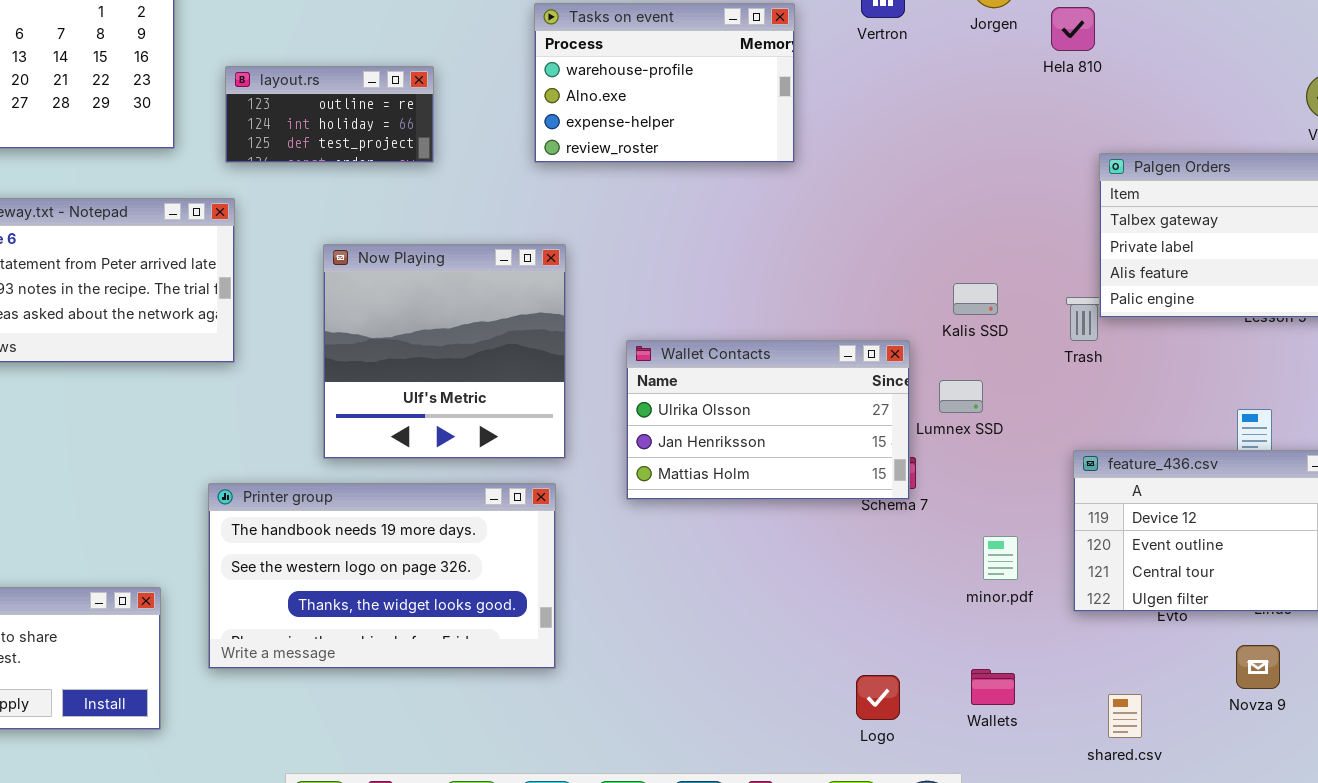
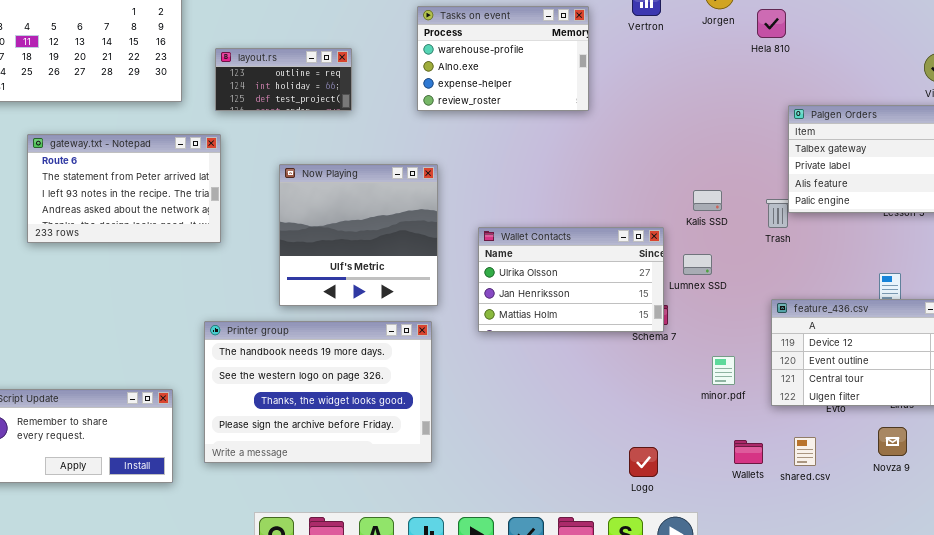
Printer group: [208,483,556,669] -> [204,321,432,463], resized
Wallets: [971,669,1015,705] -> [734,440,763,464], moved
shared.csv: [1108,694,1142,738] -> [794,437,816,466], moved

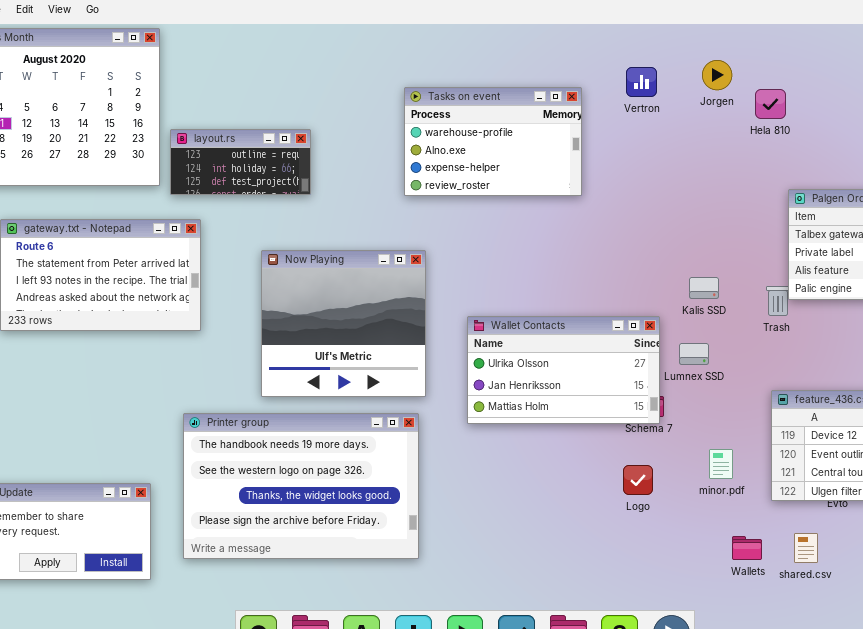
layout.rs: [215,48,352,111] -> [170,129,311,195], moved
Logo: [629,447,658,477] -> [623,465,653,495], moved

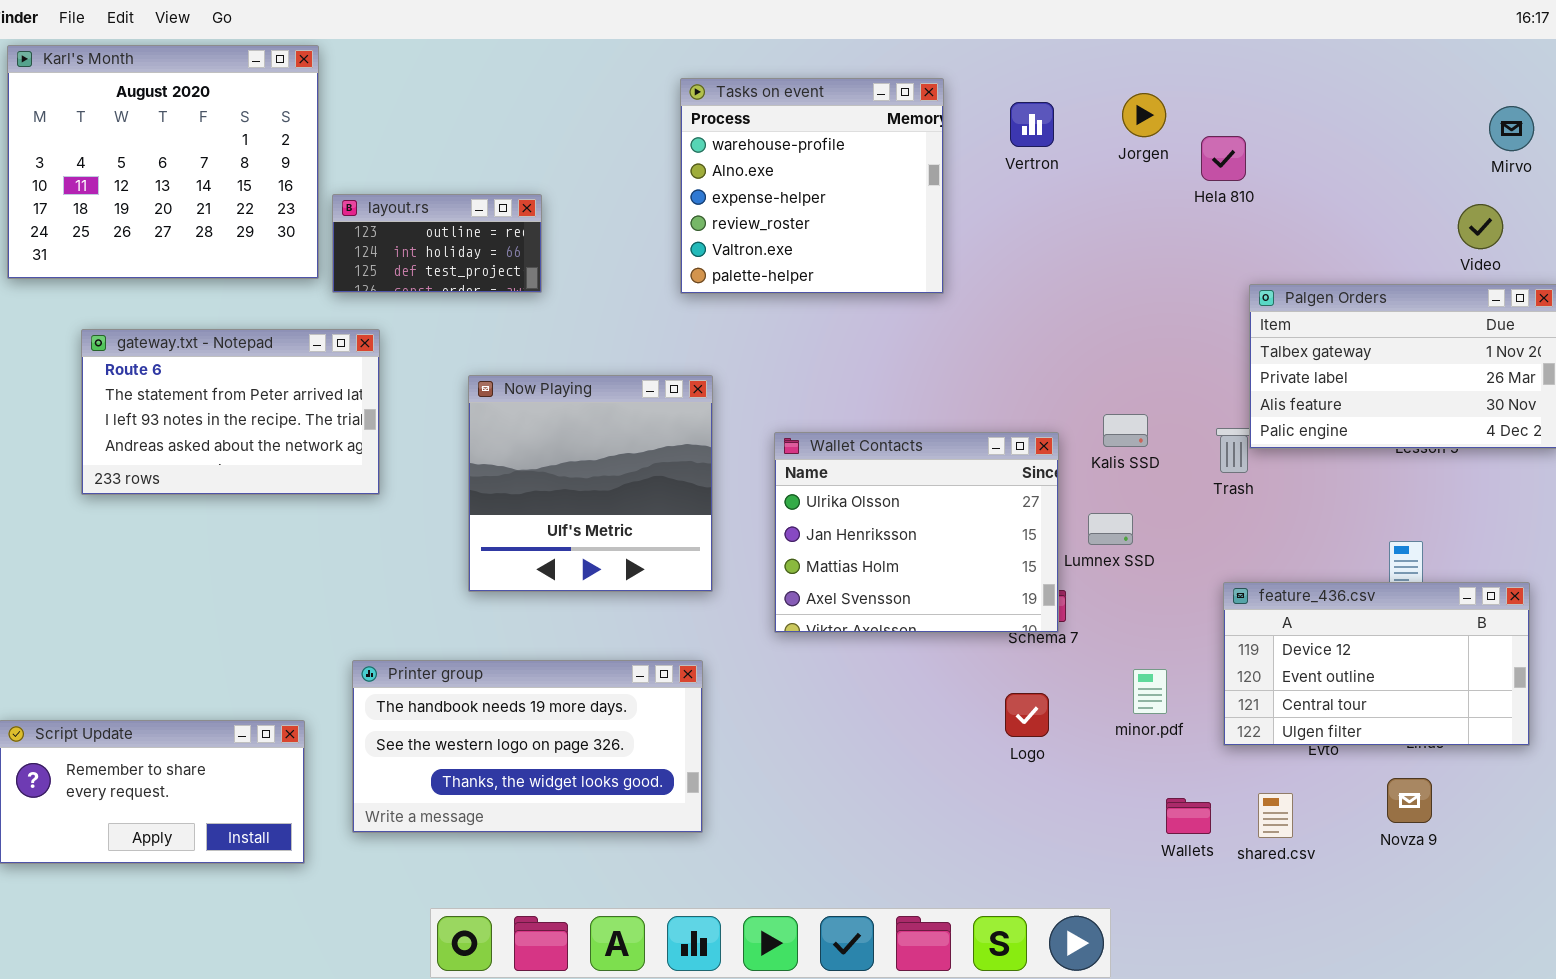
Tasks on event: [404,87,582,196] -> [680,78,944,294], resized
Wallet Contacts: [467,316,660,424] -> [774,432,1059,633], resized
Printer group: [183,413,419,559] -> [352,660,703,833], resized

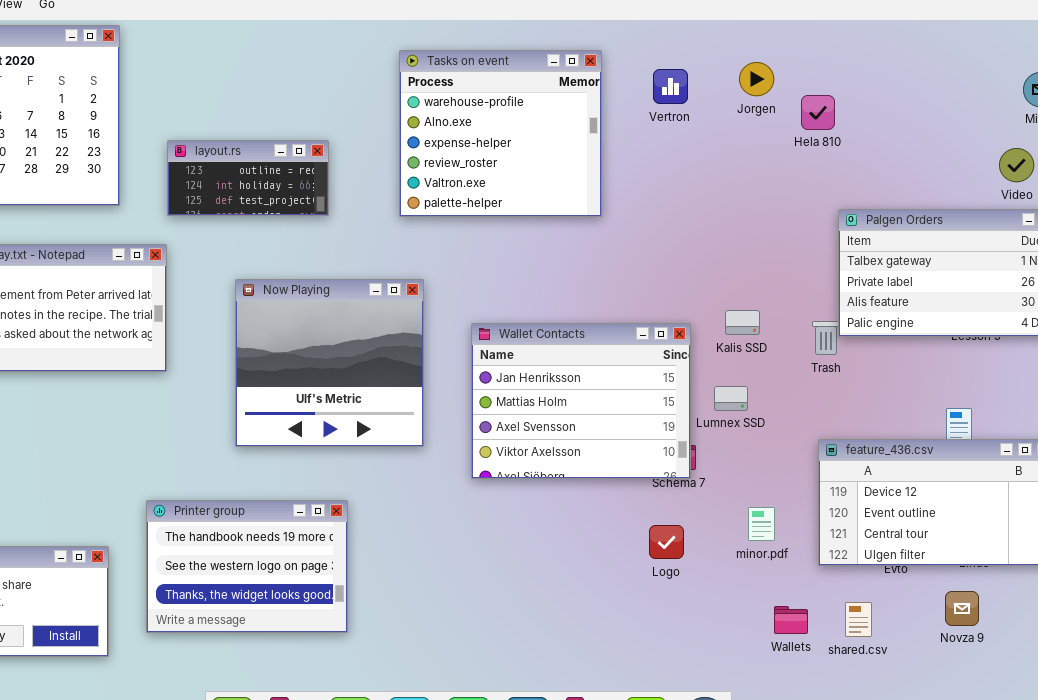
layout.rs: [332,194,542,293] -> [167,140,329,216], moved
Wallet Contacts: [774,432,1059,633] -> [471,323,691,479], scrolled down 1 row
Printer group: [352,660,703,833] -> [146,500,348,633], resized

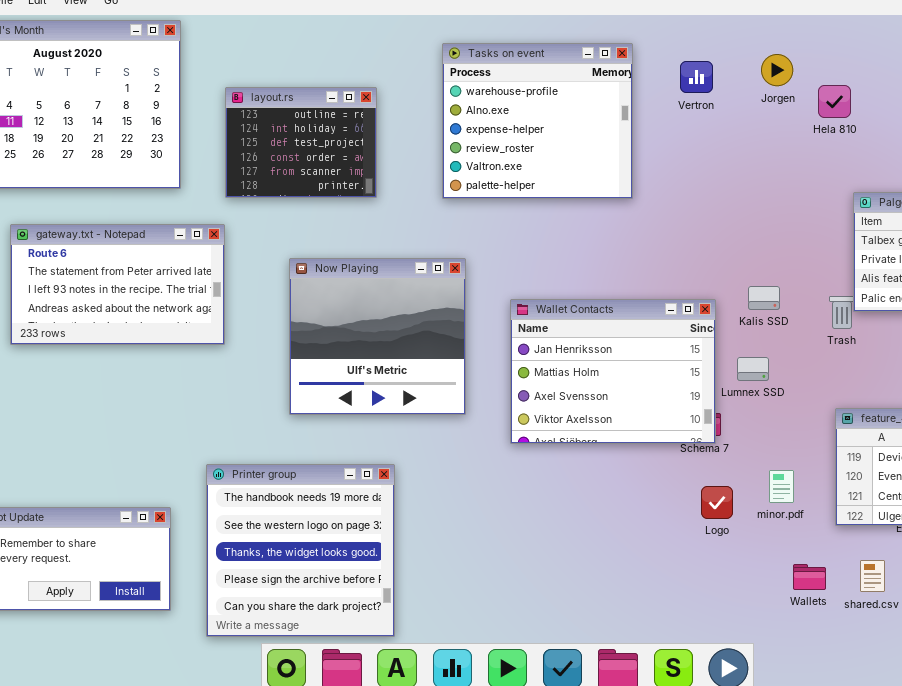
layout.rs: [167,140,329,216] -> [225,87,377,198], resized
Printer group: [146,500,348,633] -> [206,464,395,637], resized
Logo: [649,525,684,559] -> [701,486,733,519], moved

